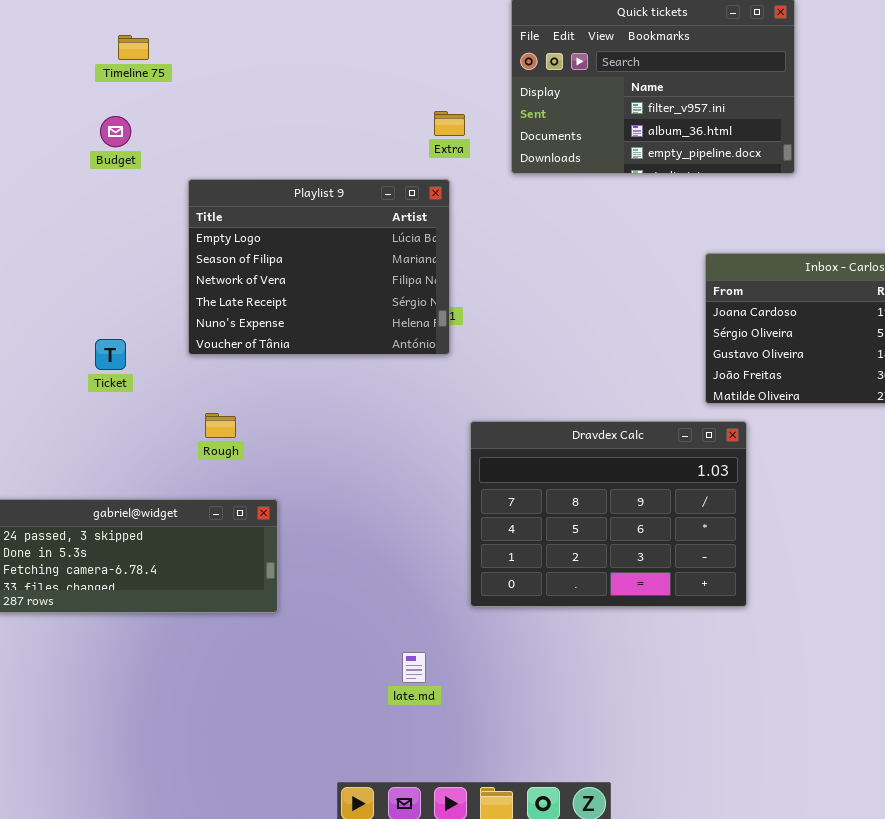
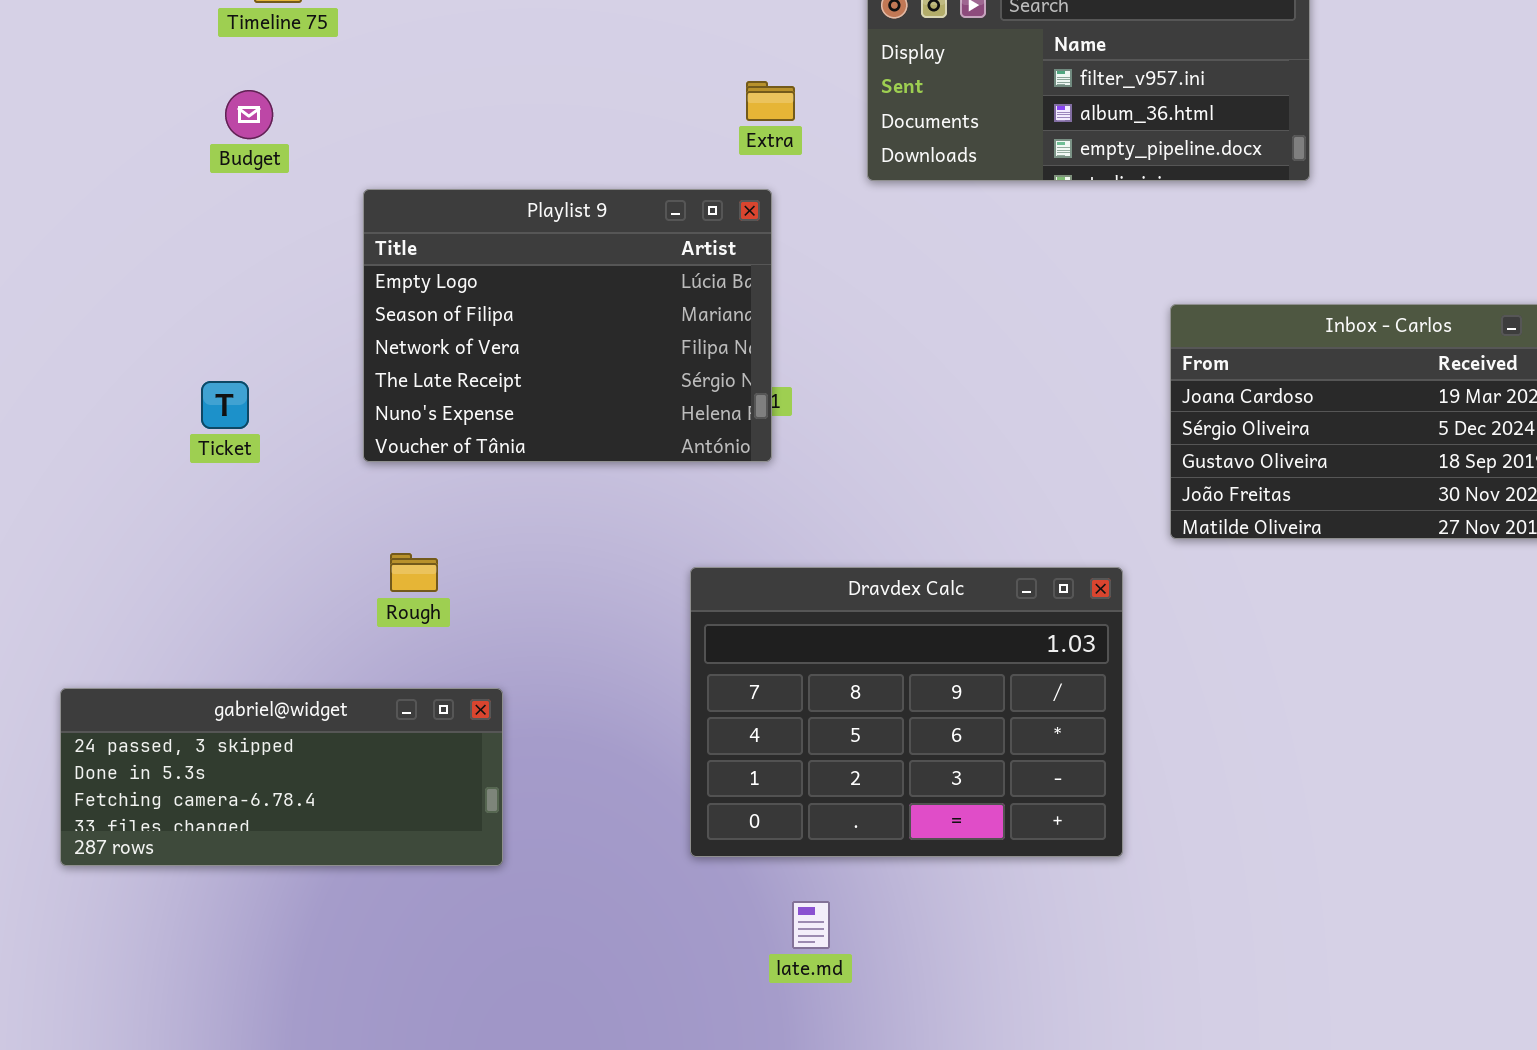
Ticket: [95,339,126,370] -> [201,381,249,429], moved
Dravdex Calc: [470,421,747,607] -> [690,567,1123,857], moved
late.md: [402,652,426,683] -> [792,901,830,949], moved

